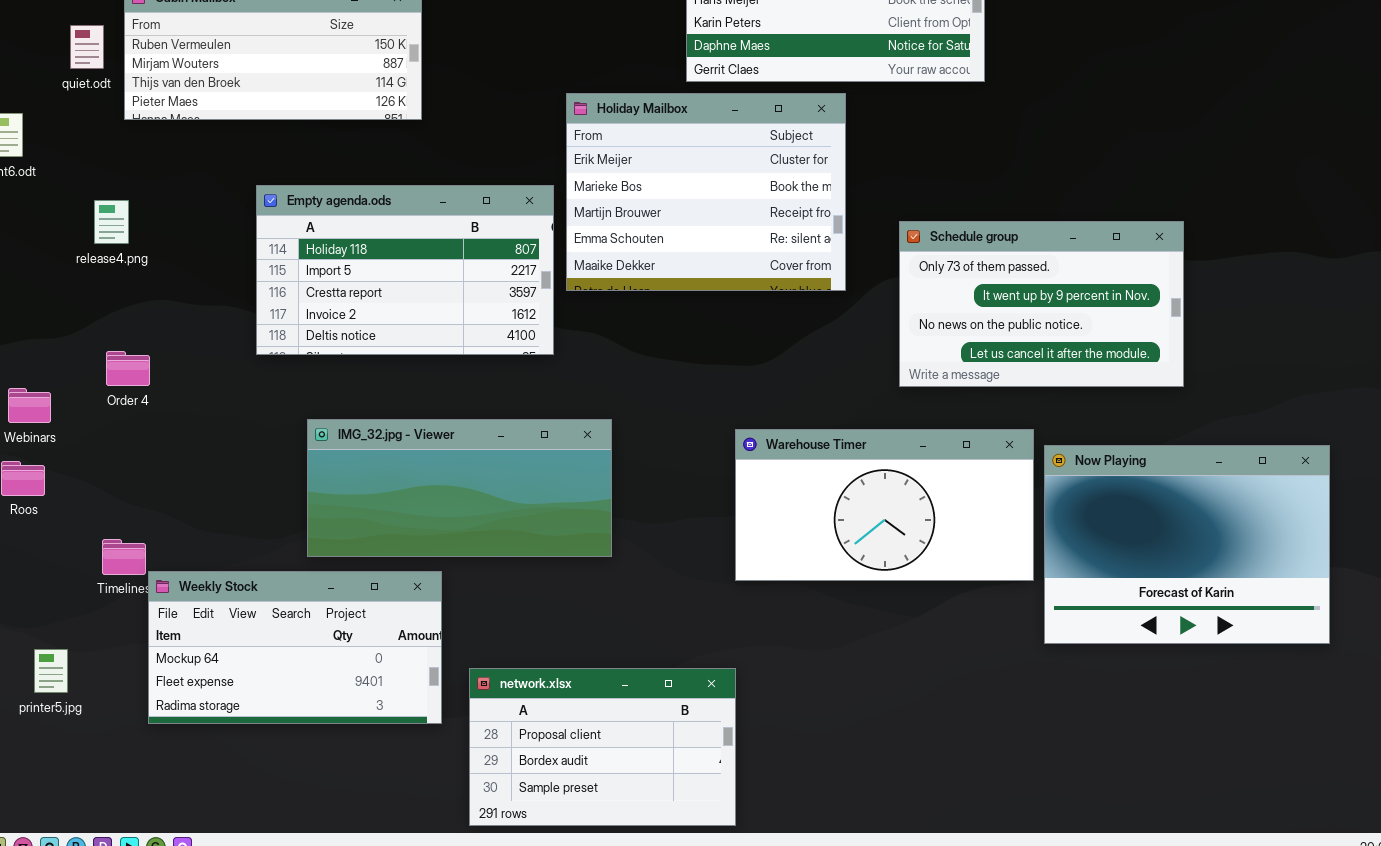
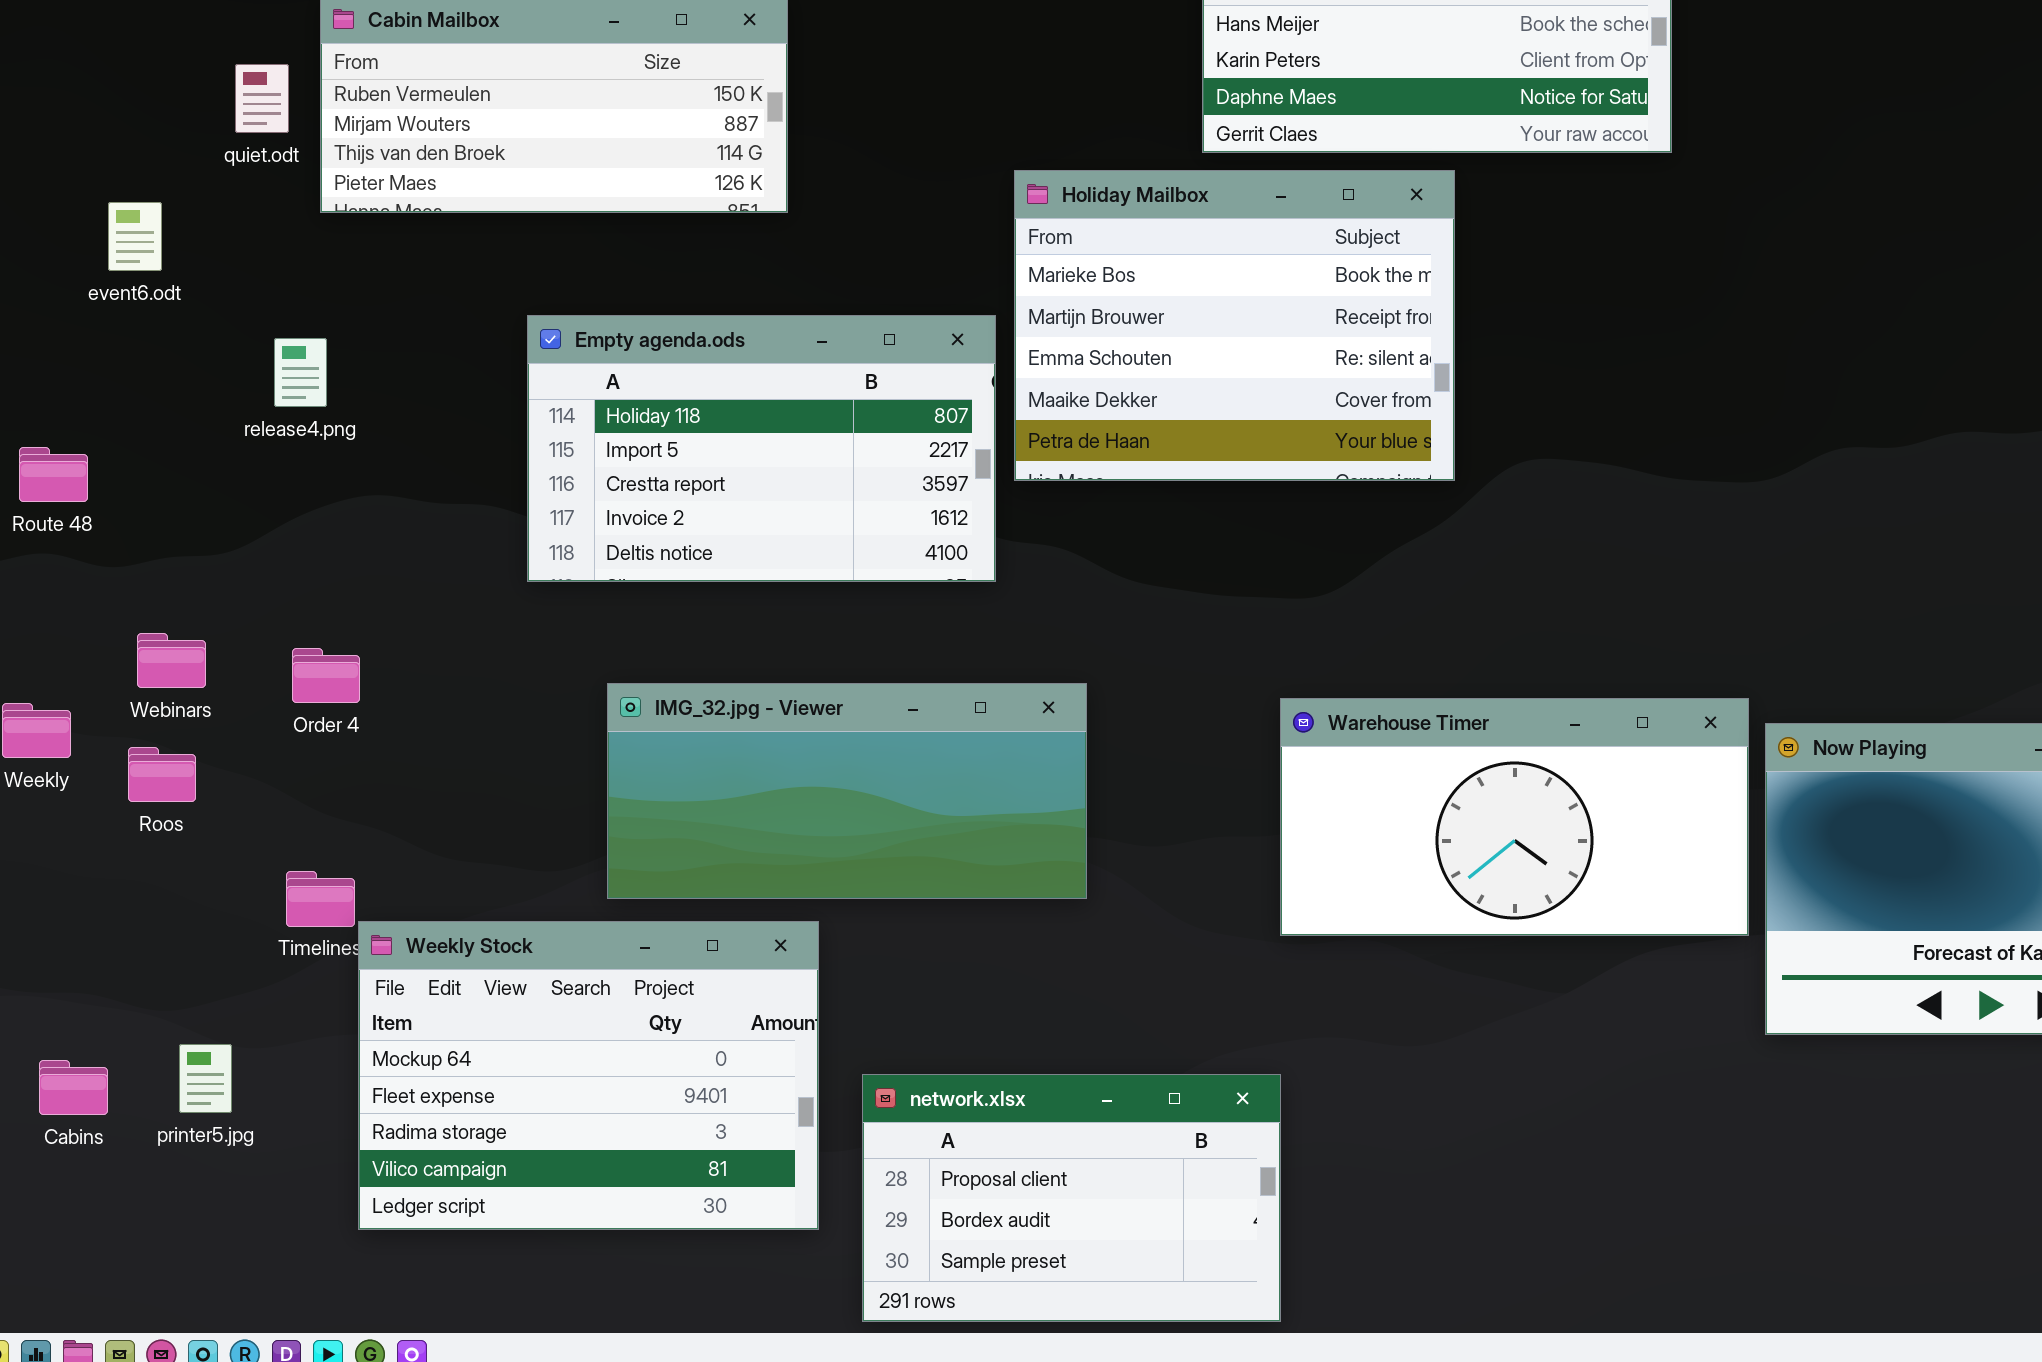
Holiday Mailbox: [566,93,846,291] -> [1014,170,1455,481], scrolled down 1 row
Schedule group: [899,221,1184,387] -> none, closed
Order 4: [106,351,150,386] -> [292,648,360,703], moved
Weekly Stock: [148,571,442,724] -> [358,921,819,1230], resized

